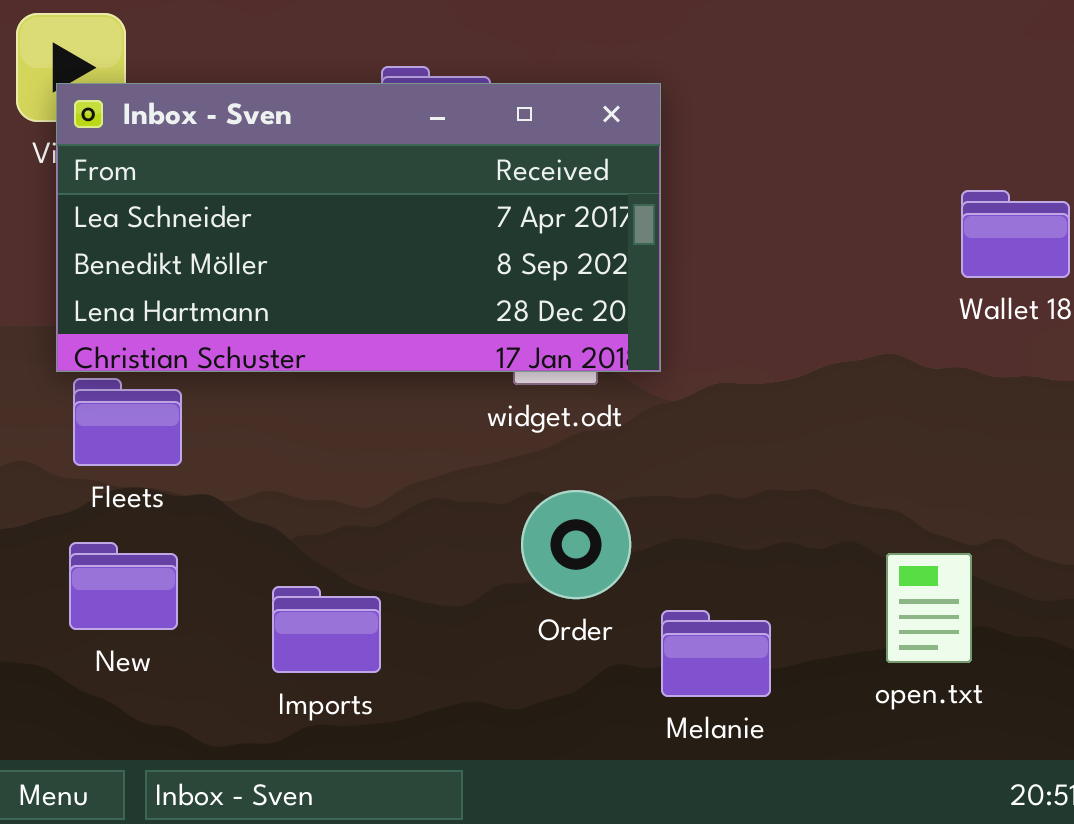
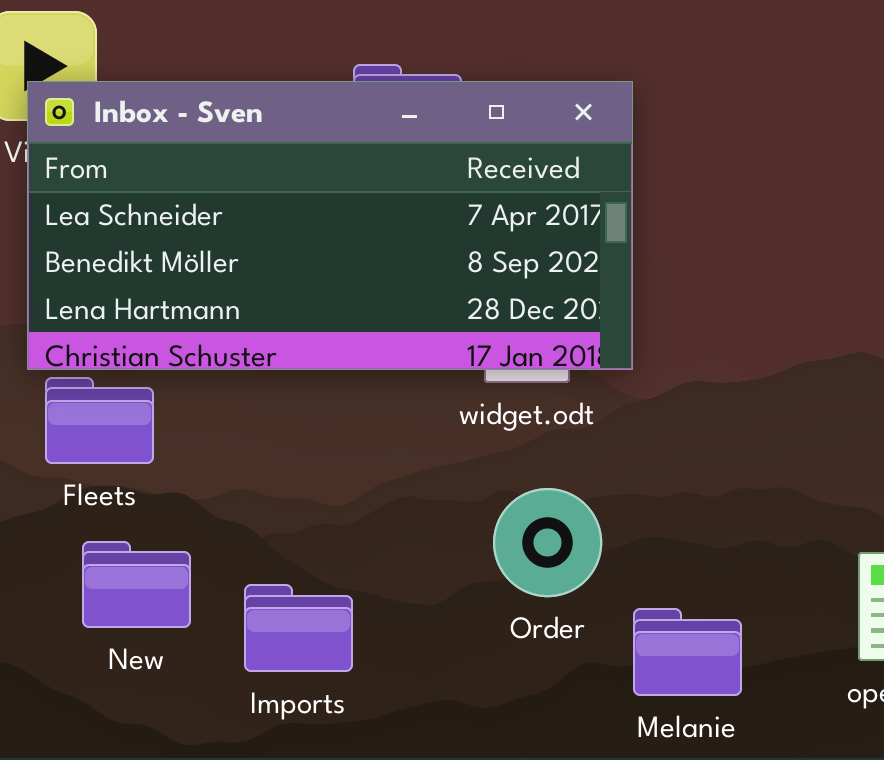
New: [69,542,178,630] -> [82,541,191,628], moved

